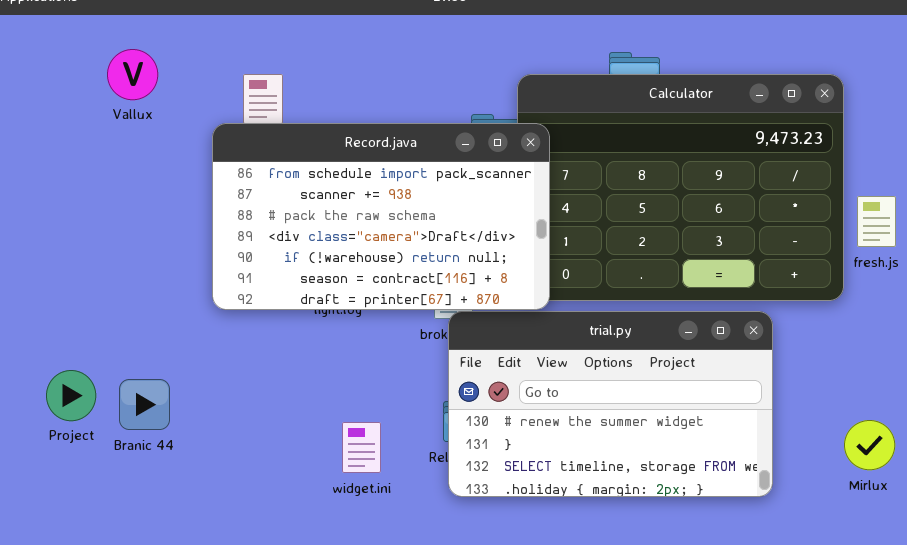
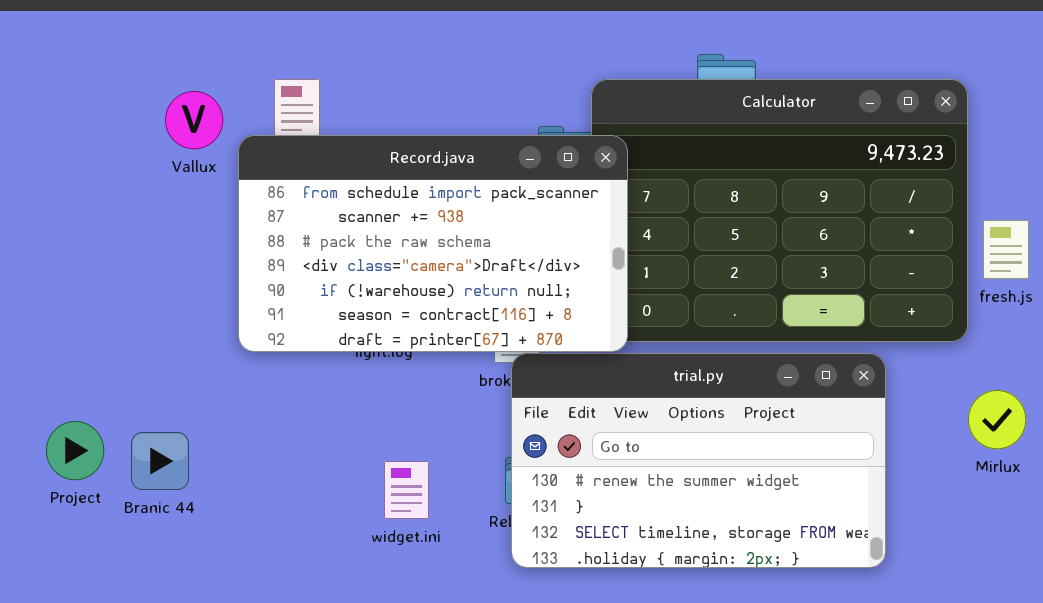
Vallux: [107,49,158,100] -> [165,91,223,149], moved
Mirlux: [844,420,895,470] -> [968,390,1026,449], moved
widget.ini: [342,422,381,473] -> [384,461,429,519], moved

